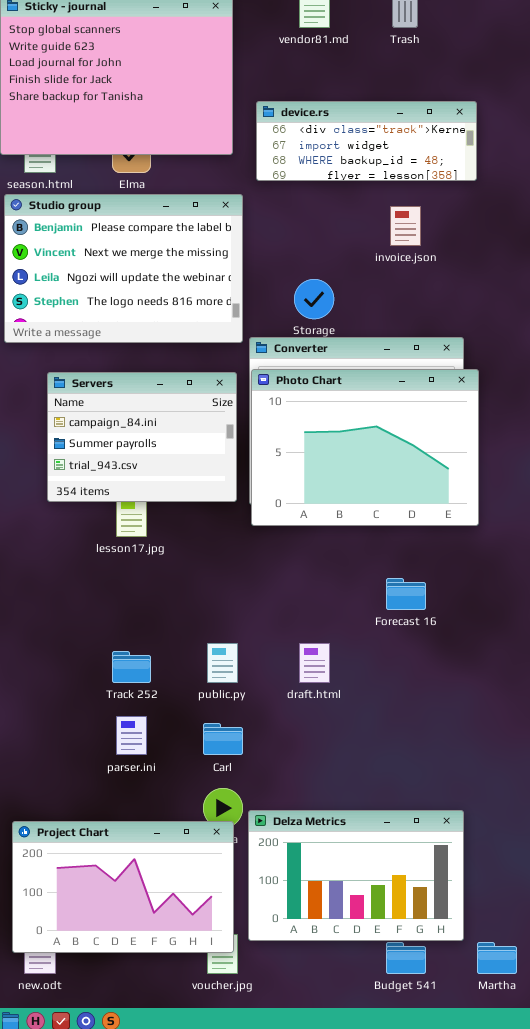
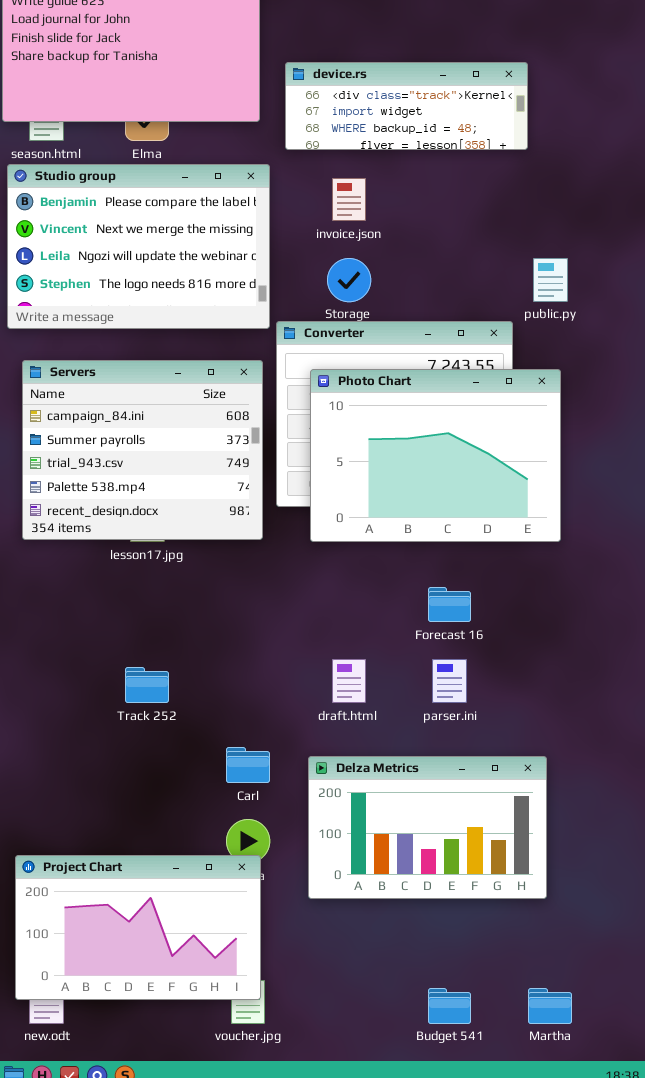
invoice.json: [390,206,421,246] -> [332,178,366,221], moved
Photo Chart: [251,369,479,526] -> [310,369,561,542], moved
Servers: [47,372,237,502] -> [22,360,263,540], resized
public.py: [207,643,238,683] -> [533,258,568,302], moved
parser.ini: [116,716,147,755] -> [432,659,467,703], moved
Delza Metrics: [248,810,464,941] -> [308,756,547,899], moved

